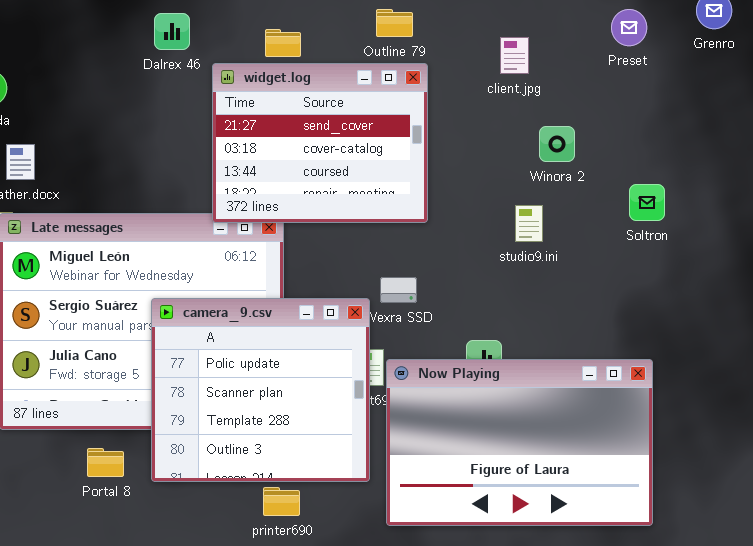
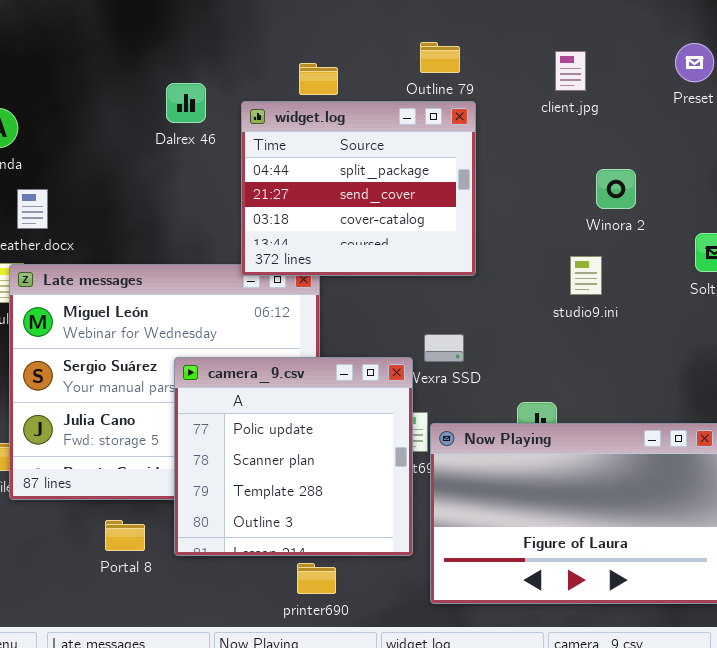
Dalrex 46: [154,13,190,50] -> [166,83,206,123], moved
client.jpg: [500,37,529,74] -> [555,51,586,91], moved
widget.log: [212,63,428,223] -> [241,101,476,276], scrolled up 1 row

